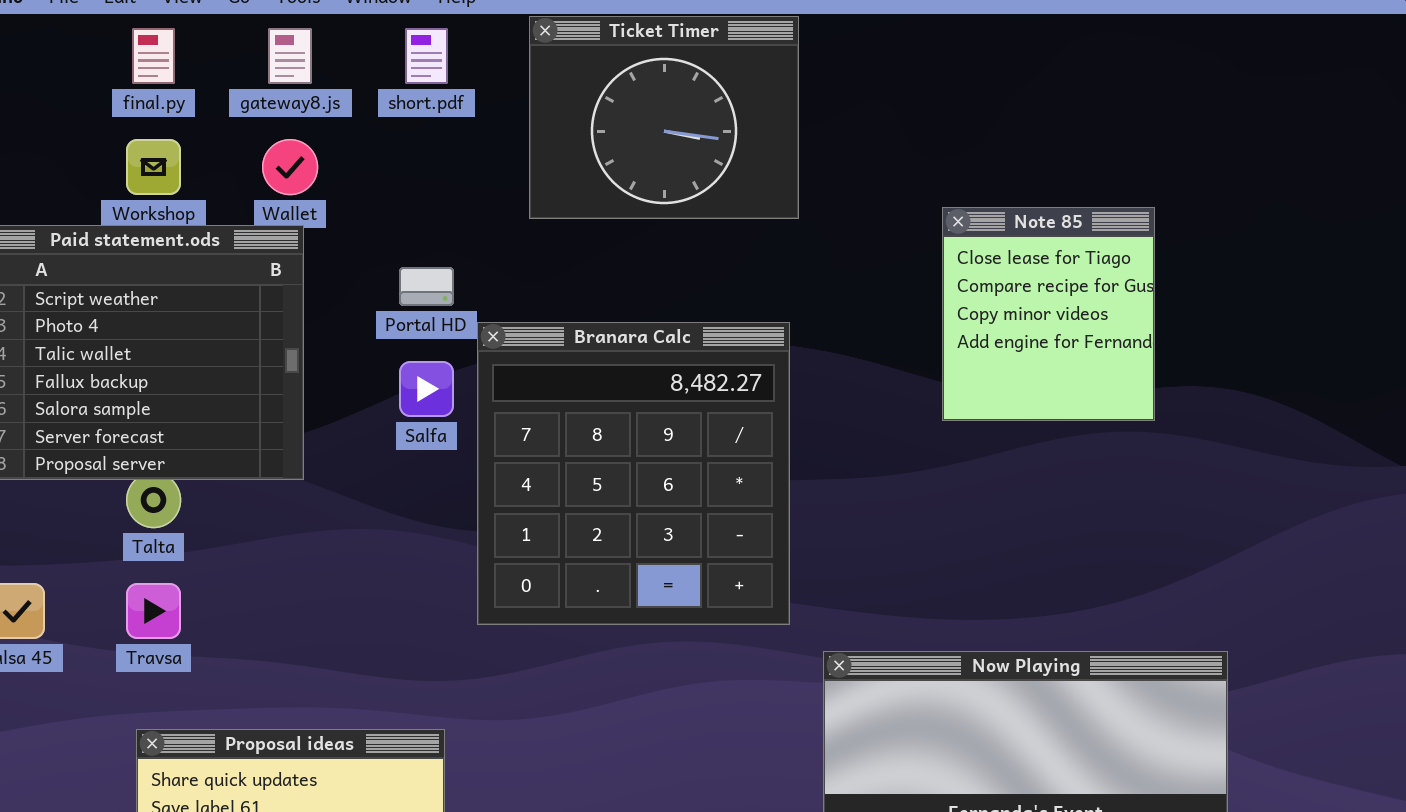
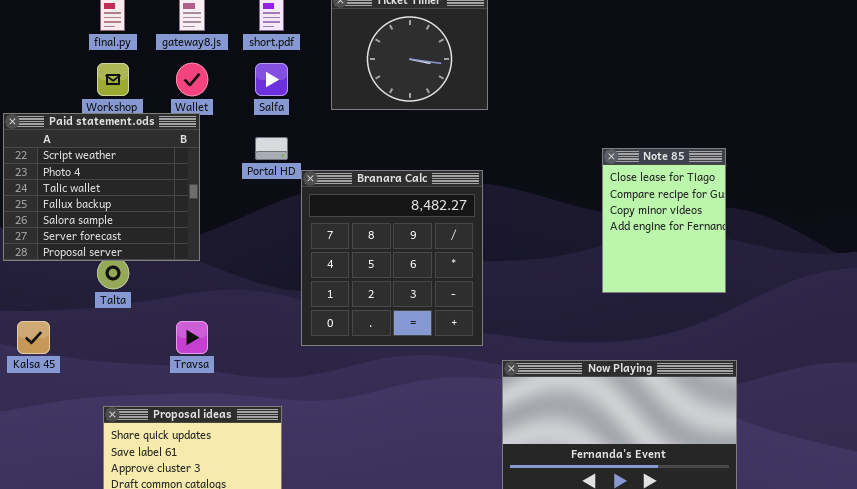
Note 85: [942,207,1155,421] -> [602,148,726,293], moved, resized
Salfa: [399,361,454,417] -> [255,63,288,96], moved
Travsa: [126,583,181,639] -> [176,321,208,354], moved

